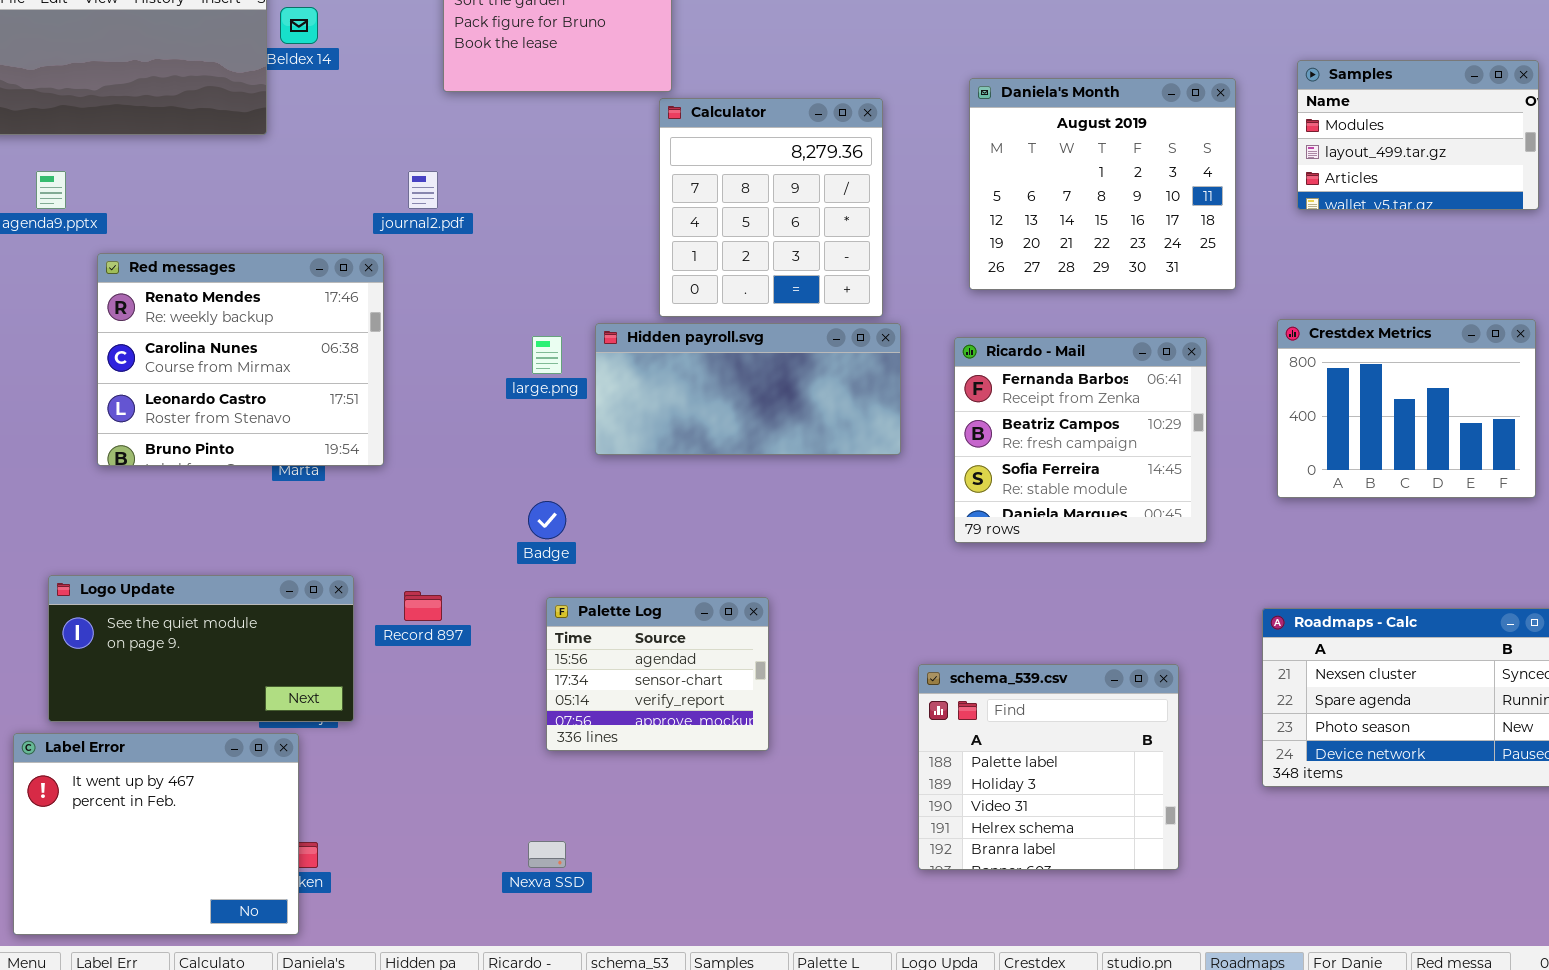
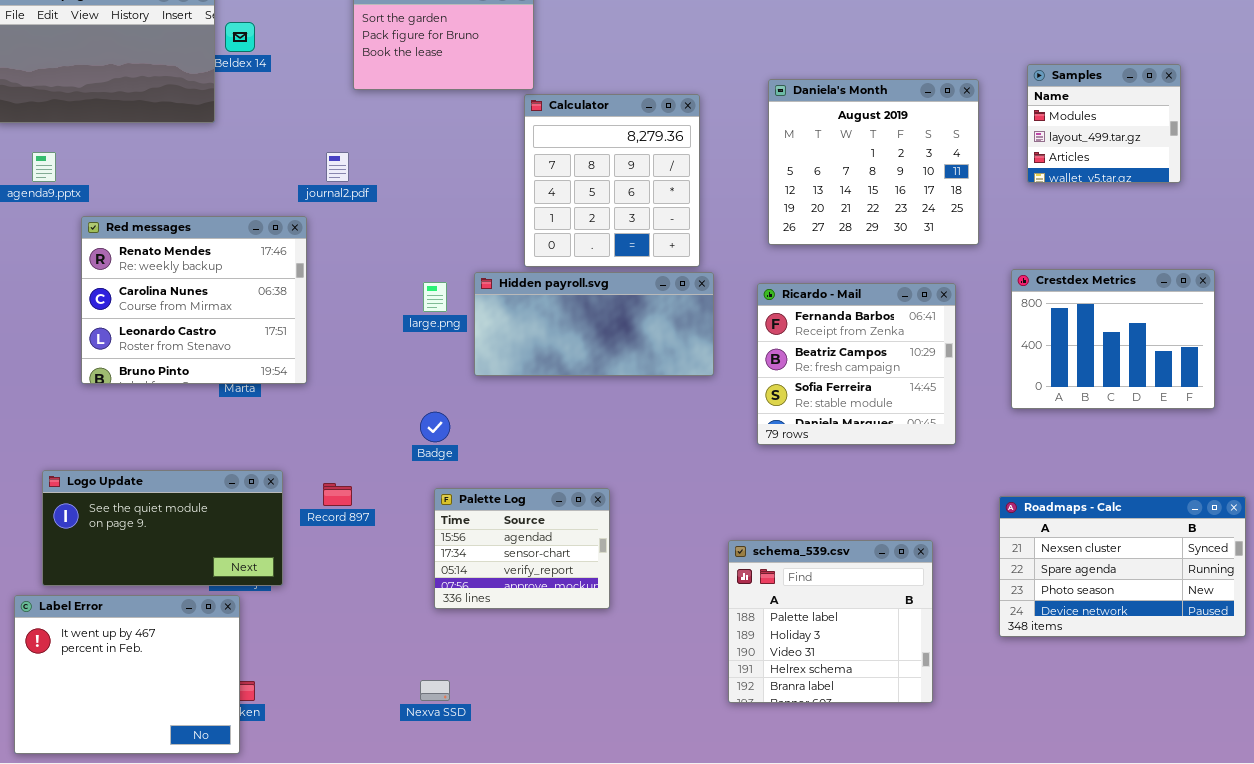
Samples: [1297,60,1539,210] -> [1027,64,1181,183], resized

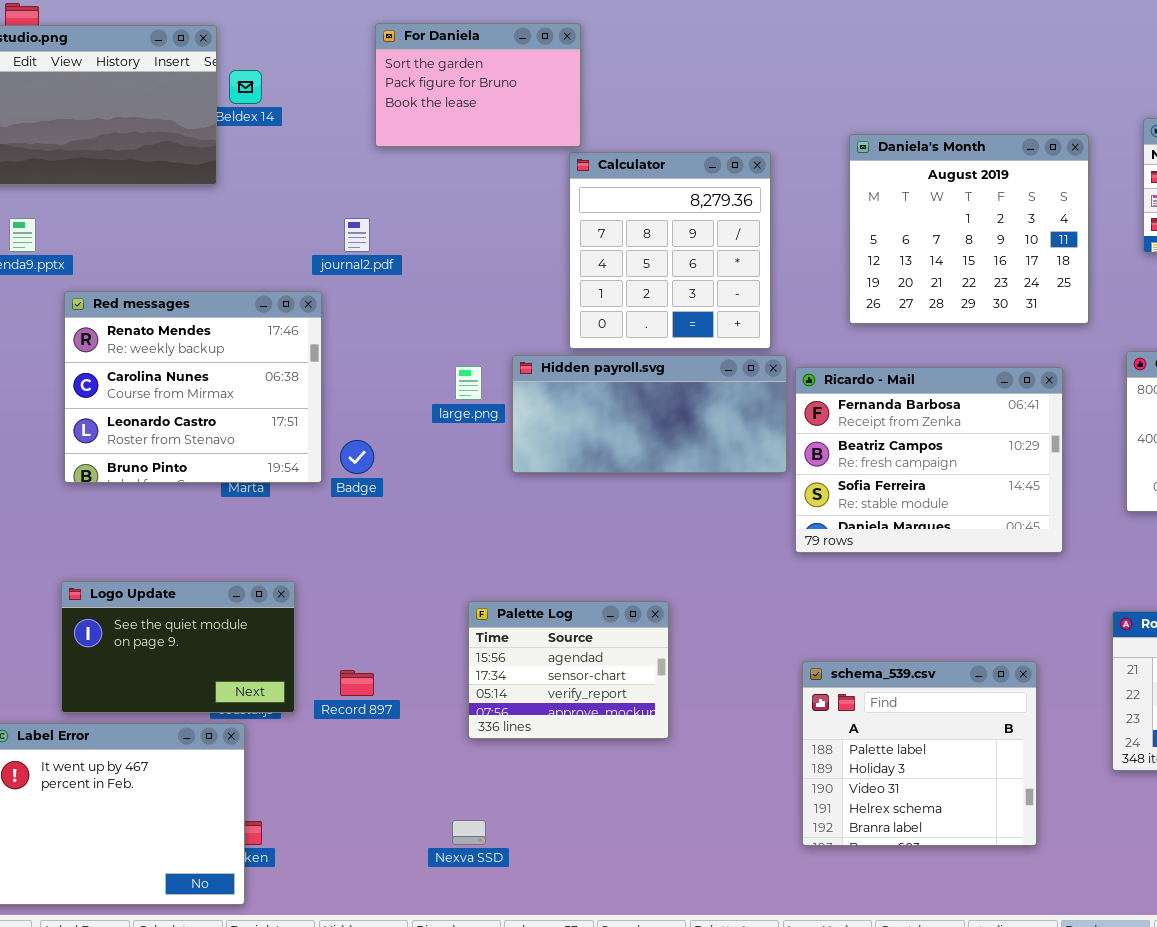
Ricardo - Mail: [757,283,956,445] -> [795,367,1063,553], resized
Badge: [420,412,450,442] -> [340,440,374,474], moved
Logo Update: [42,470,283,586] -> [61,581,295,713], resized
Record 897: [323,483,352,506] -> [340,670,374,696], moved

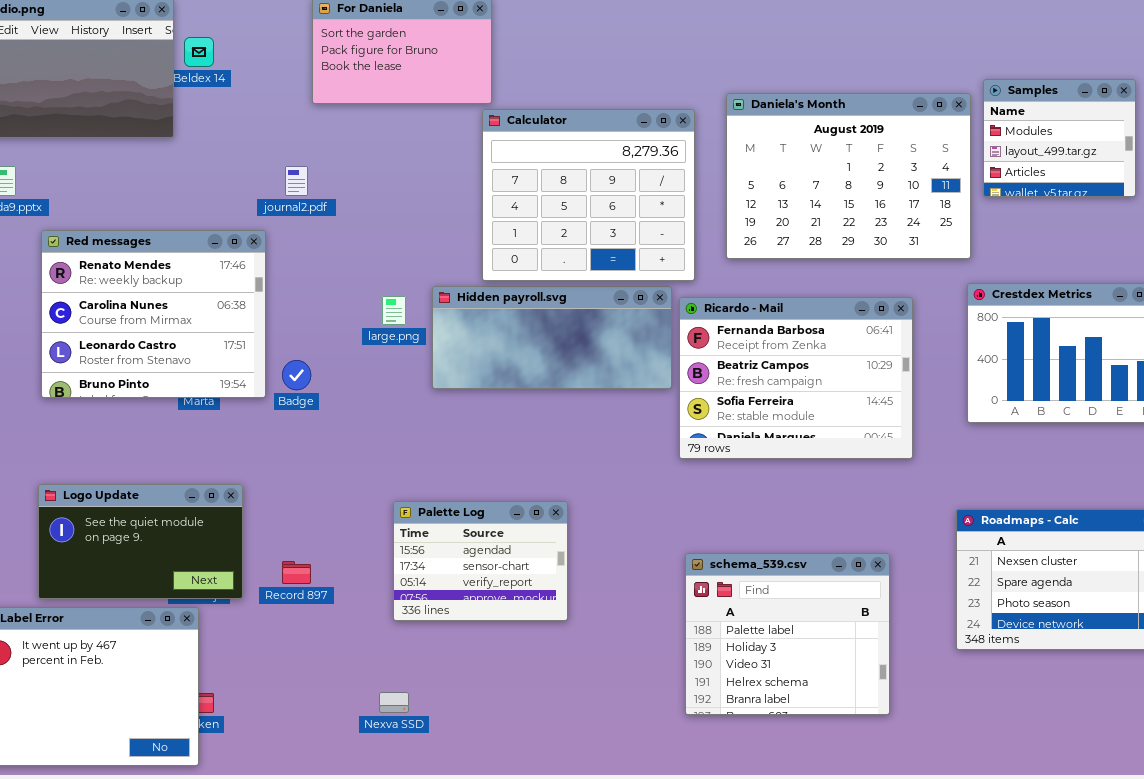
Daniela's Month: [849,134,1089,324] -> [726,93,971,259], resized
Calculator: [569,152,771,349] -> [482,109,695,281], resized

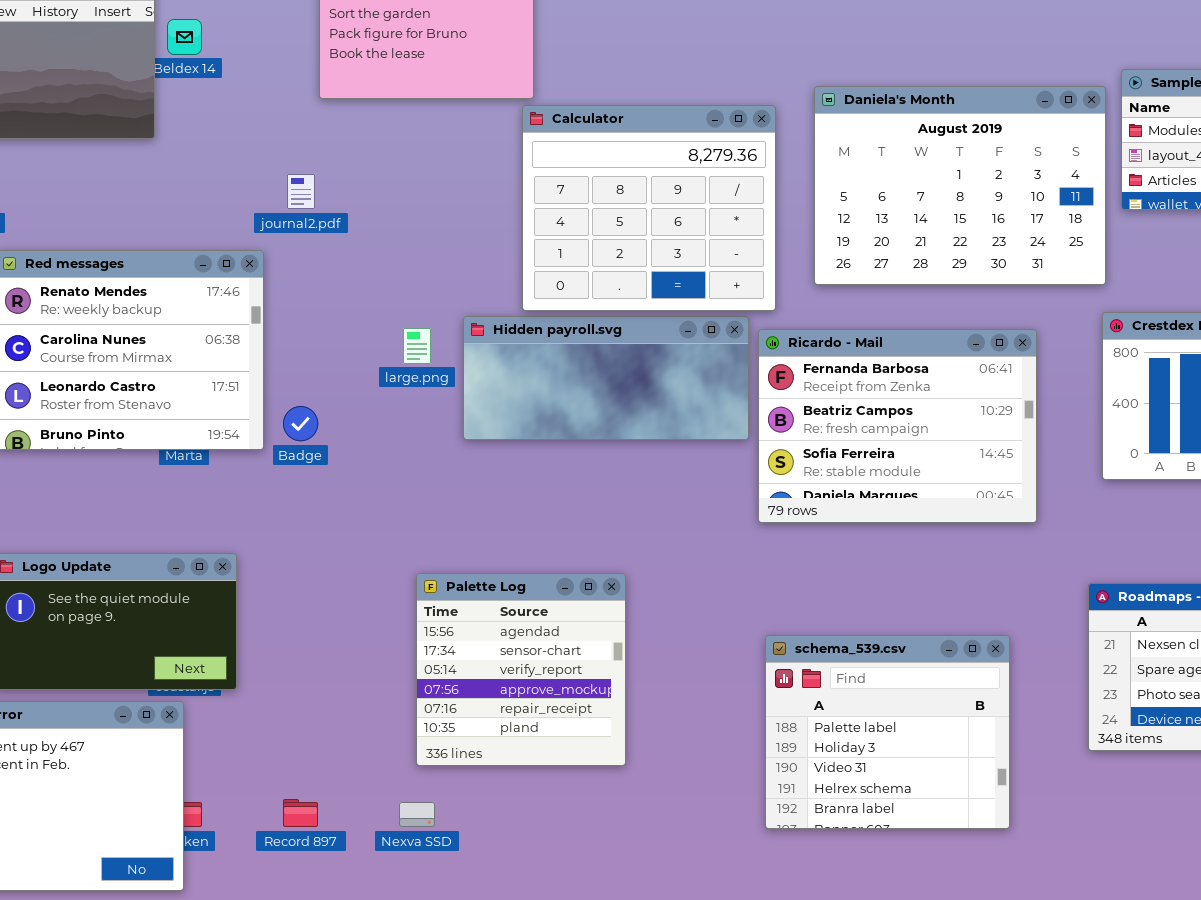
Palette Log: [393,501,568,621] -> [416,573,626,766], resized
Record 897: [282,561,311,584] -> [283,799,318,827], moved

